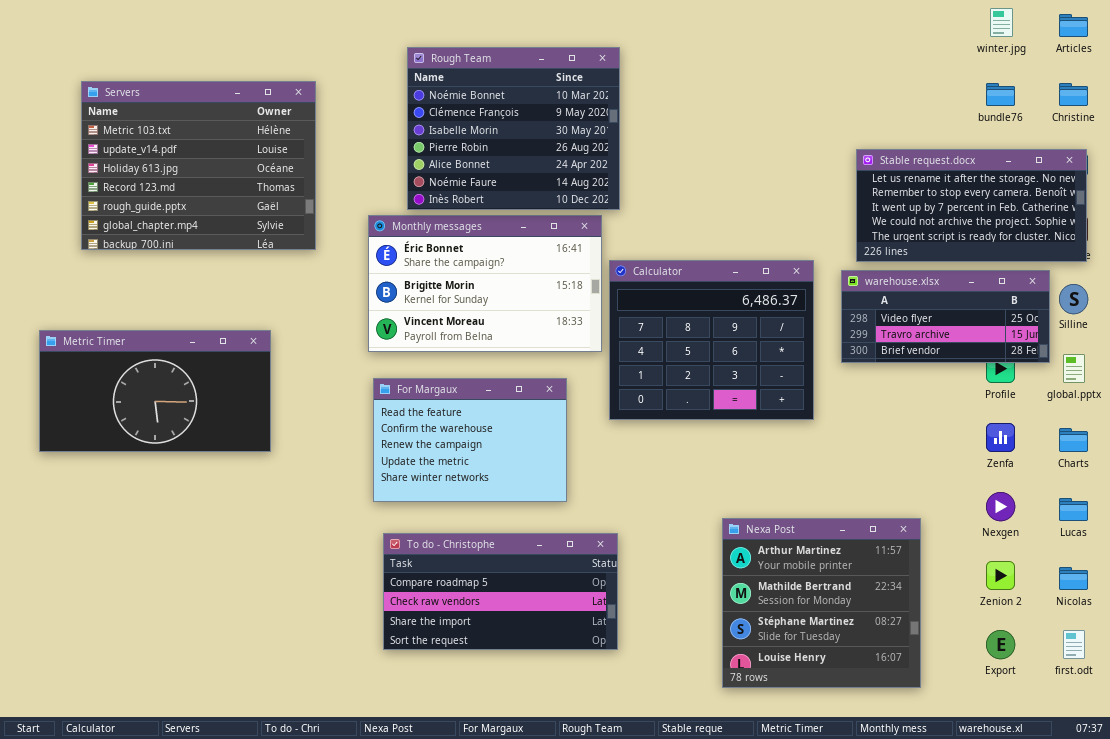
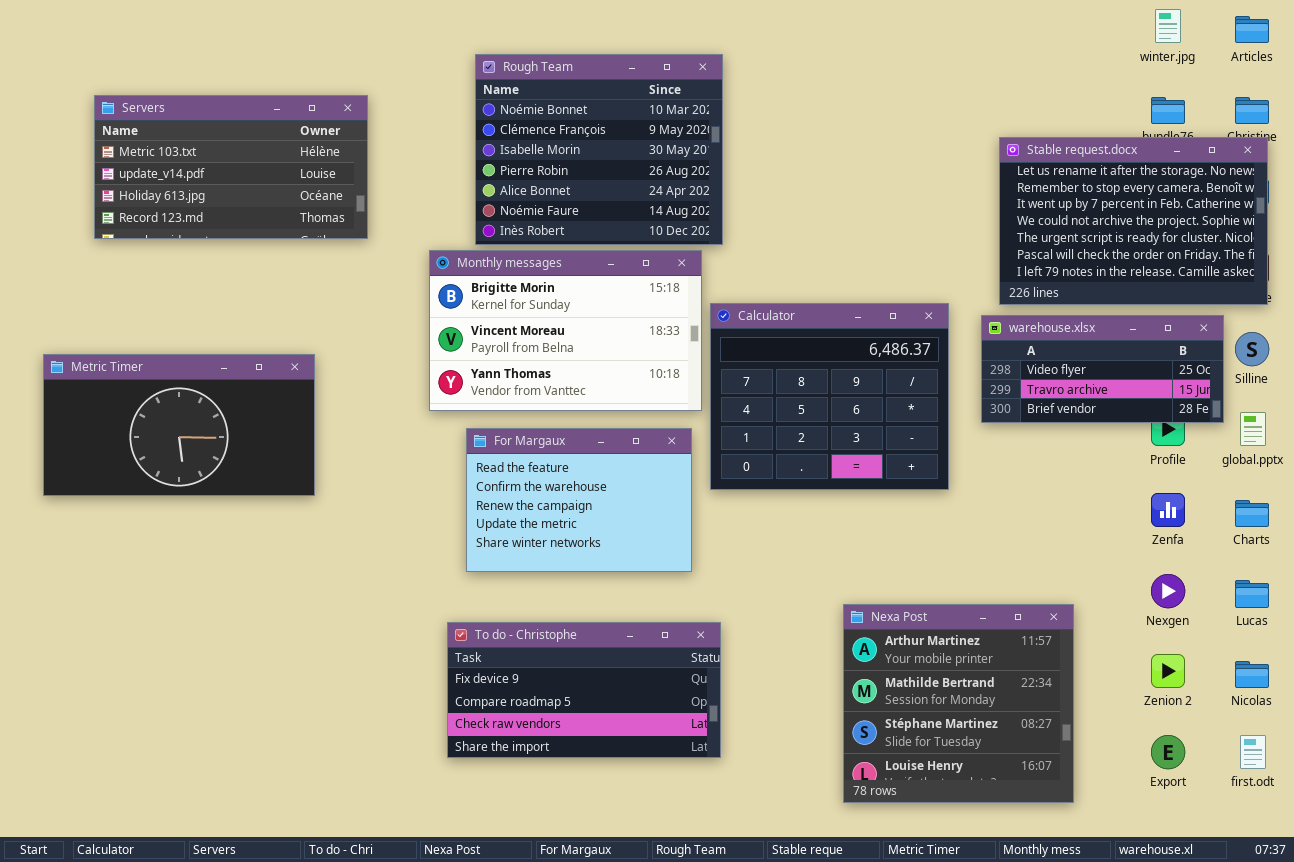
Servers: [81,81,316,250] -> [94,95,368,239], resized
Stable request.docx: [856,149,1087,262] -> [999,137,1268,305], resized
Monthly messages: [368,215,602,352] -> [429,250,702,411], scrolled down 1 row
Metric Timer: [39,330,271,452] -> [43,354,315,496], moved
For Margaux: [373,378,567,502] -> [466,428,692,572], moved
To do - Christophe: [383,533,618,650] -> [447,622,721,758], scrolled up 1 row

